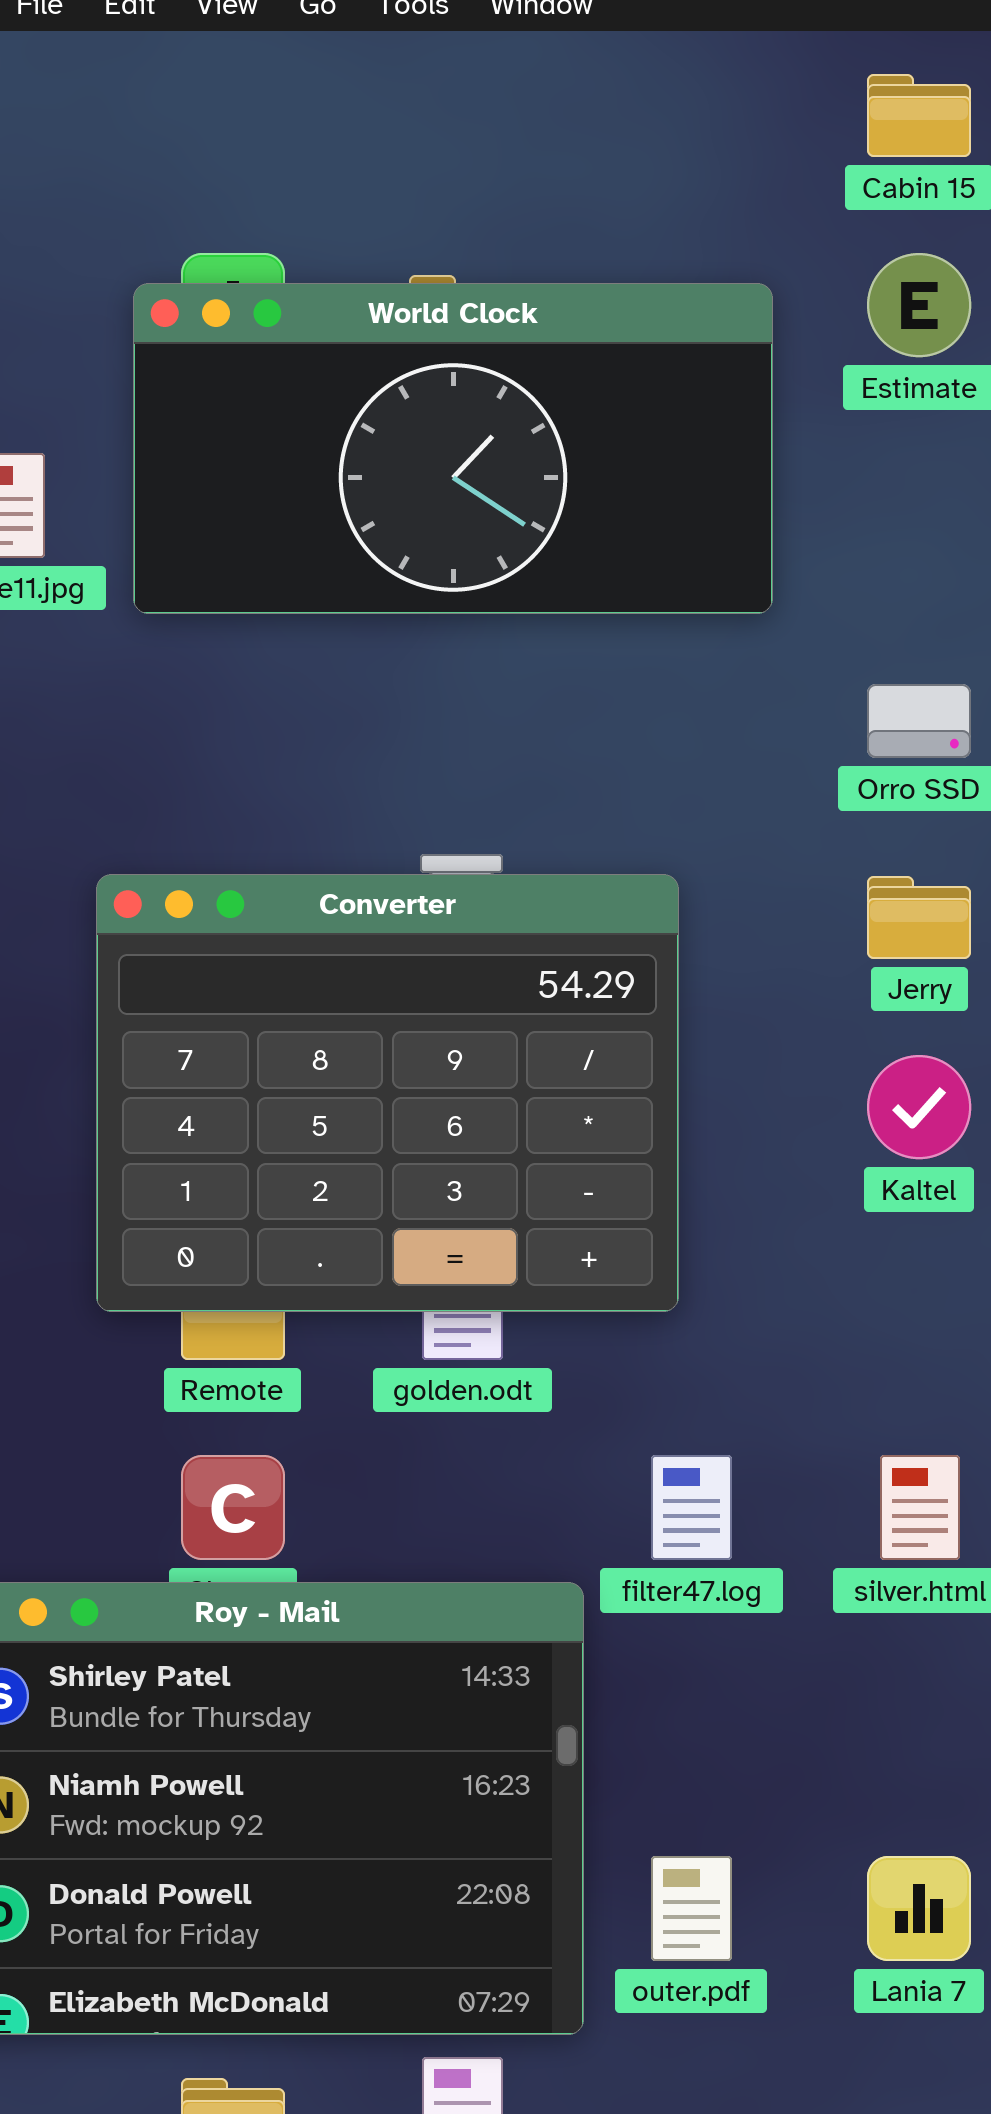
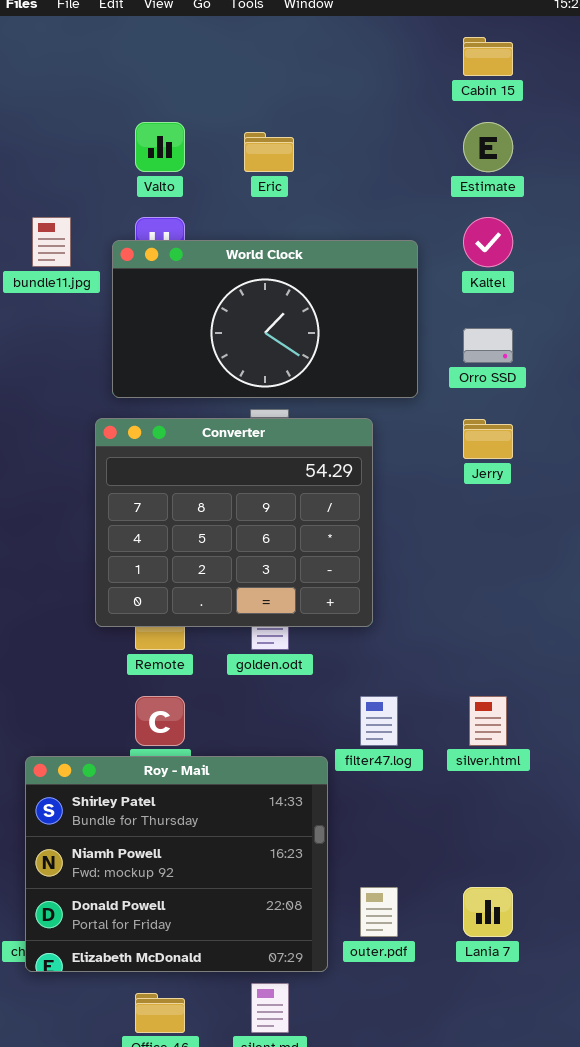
World Clock: [133,283,773,614] -> [112,240,418,398], moved
Kaltel: [867,1055,971,1159] -> [463,217,513,267], moved

